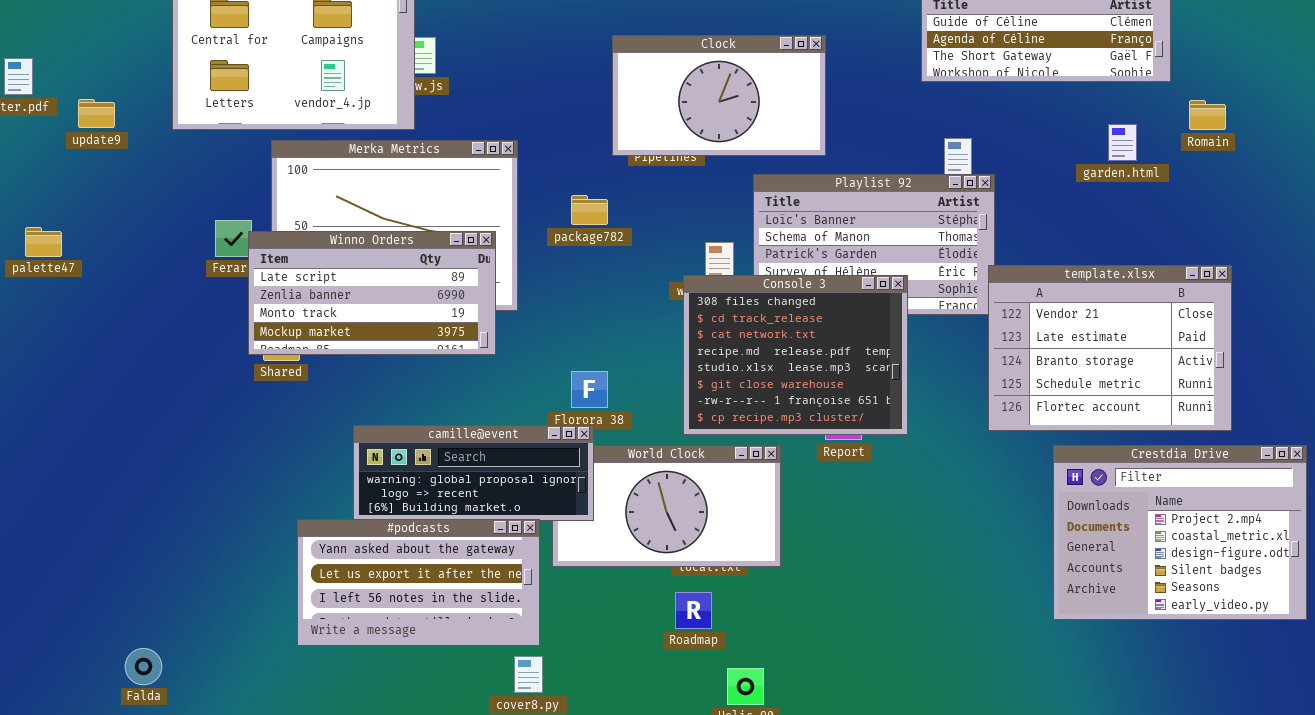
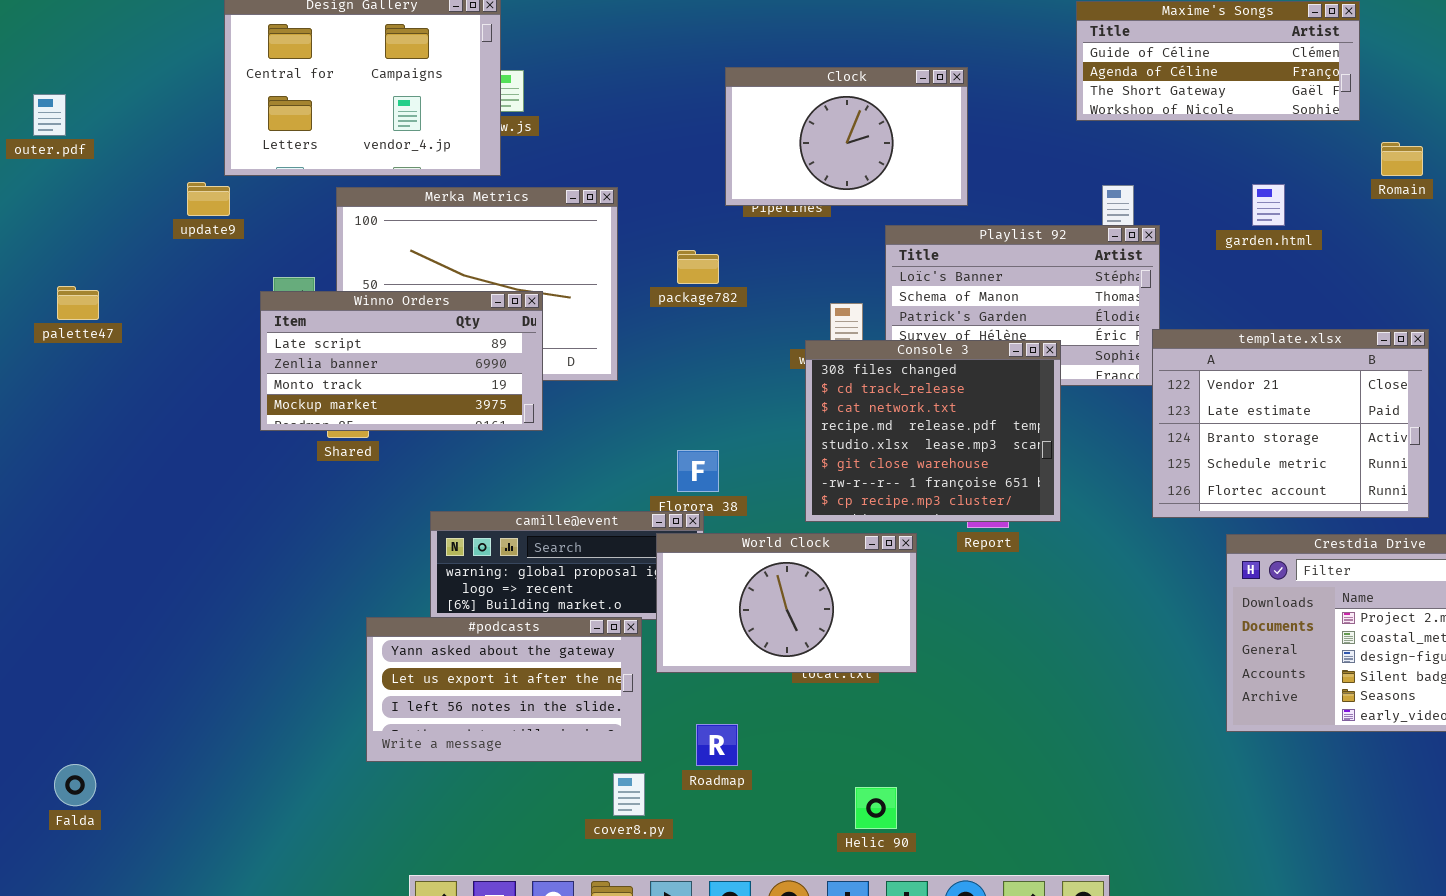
update9: [78,99,115,128] -> [187,182,230,216], moved
garden.html: [1108,124,1137,161] -> [1252,184,1285,226], moved
Winno Orders: [248,231,496,355] -> [260,291,543,431], moved
World Clock: [552,445,781,567] -> [656,533,917,673], raised
Roadmap: [675,592,712,629] -> [696,724,738,766], moved
Falda: [125,648,162,685] -> [54,764,96,806], moved

